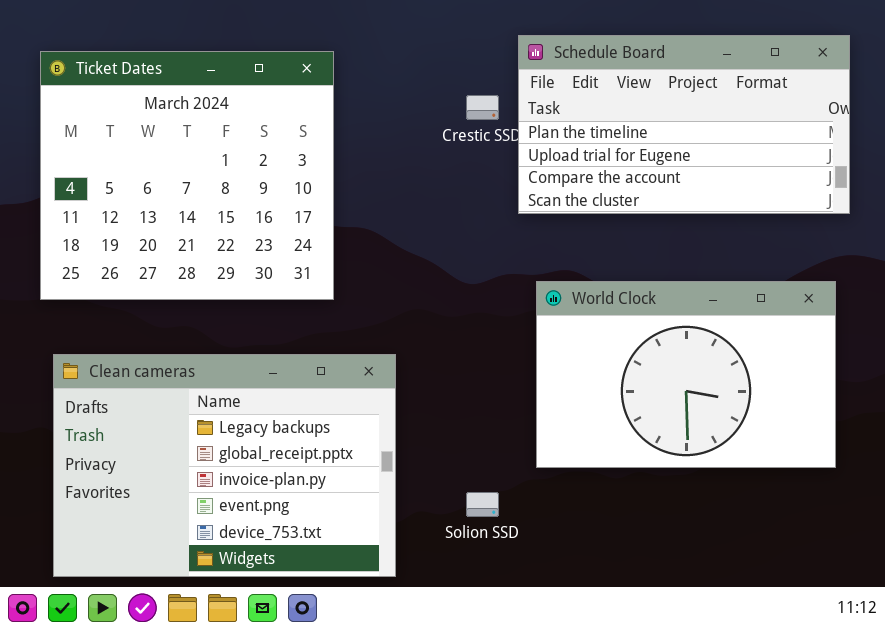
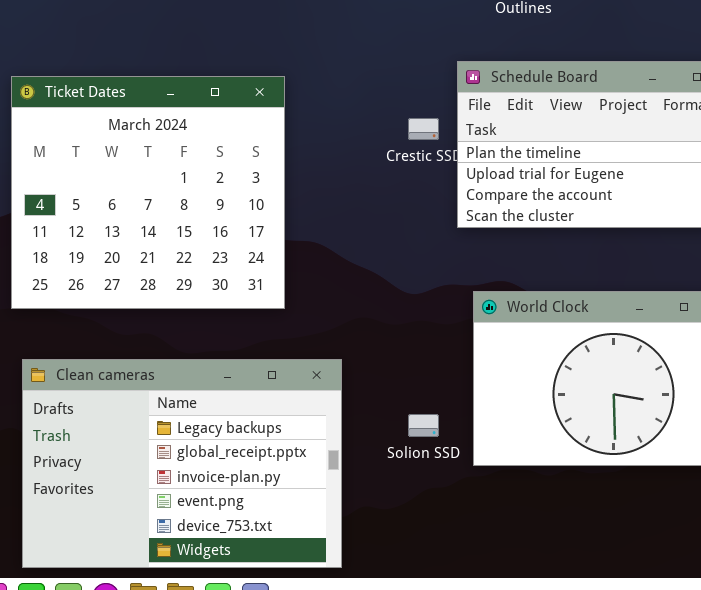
Solion SSD: [466,492,499,517] -> [408,414,439,437], moved

